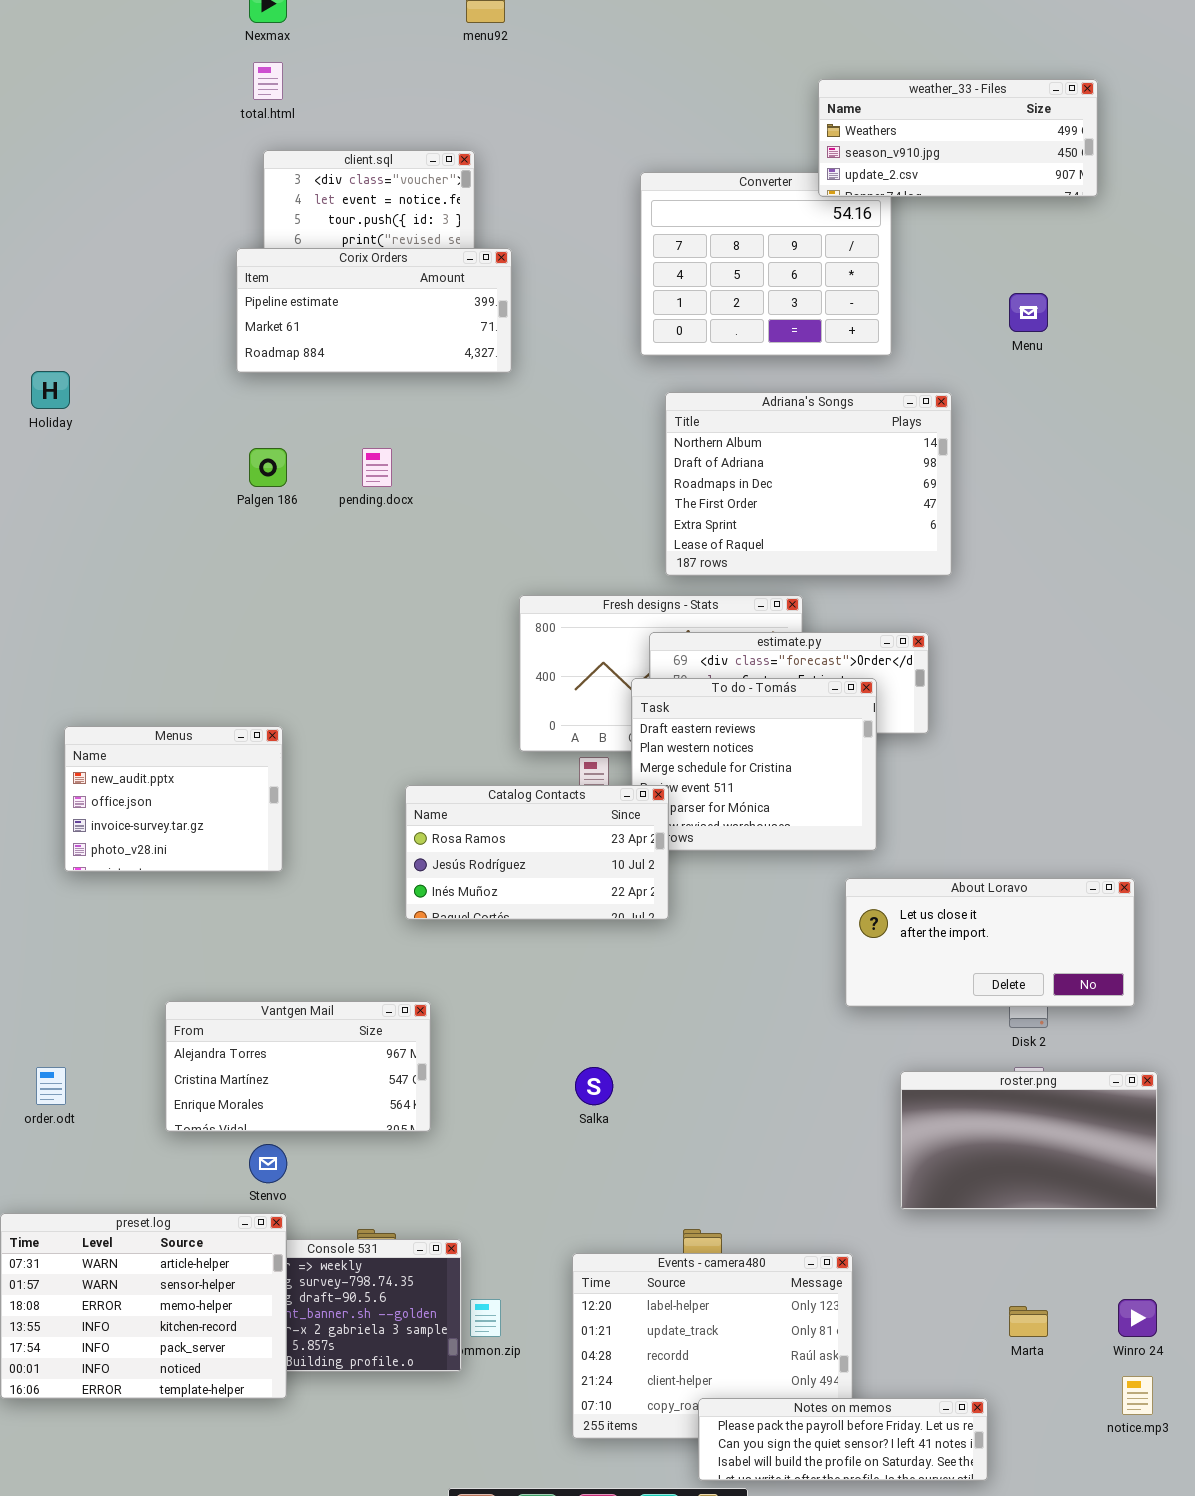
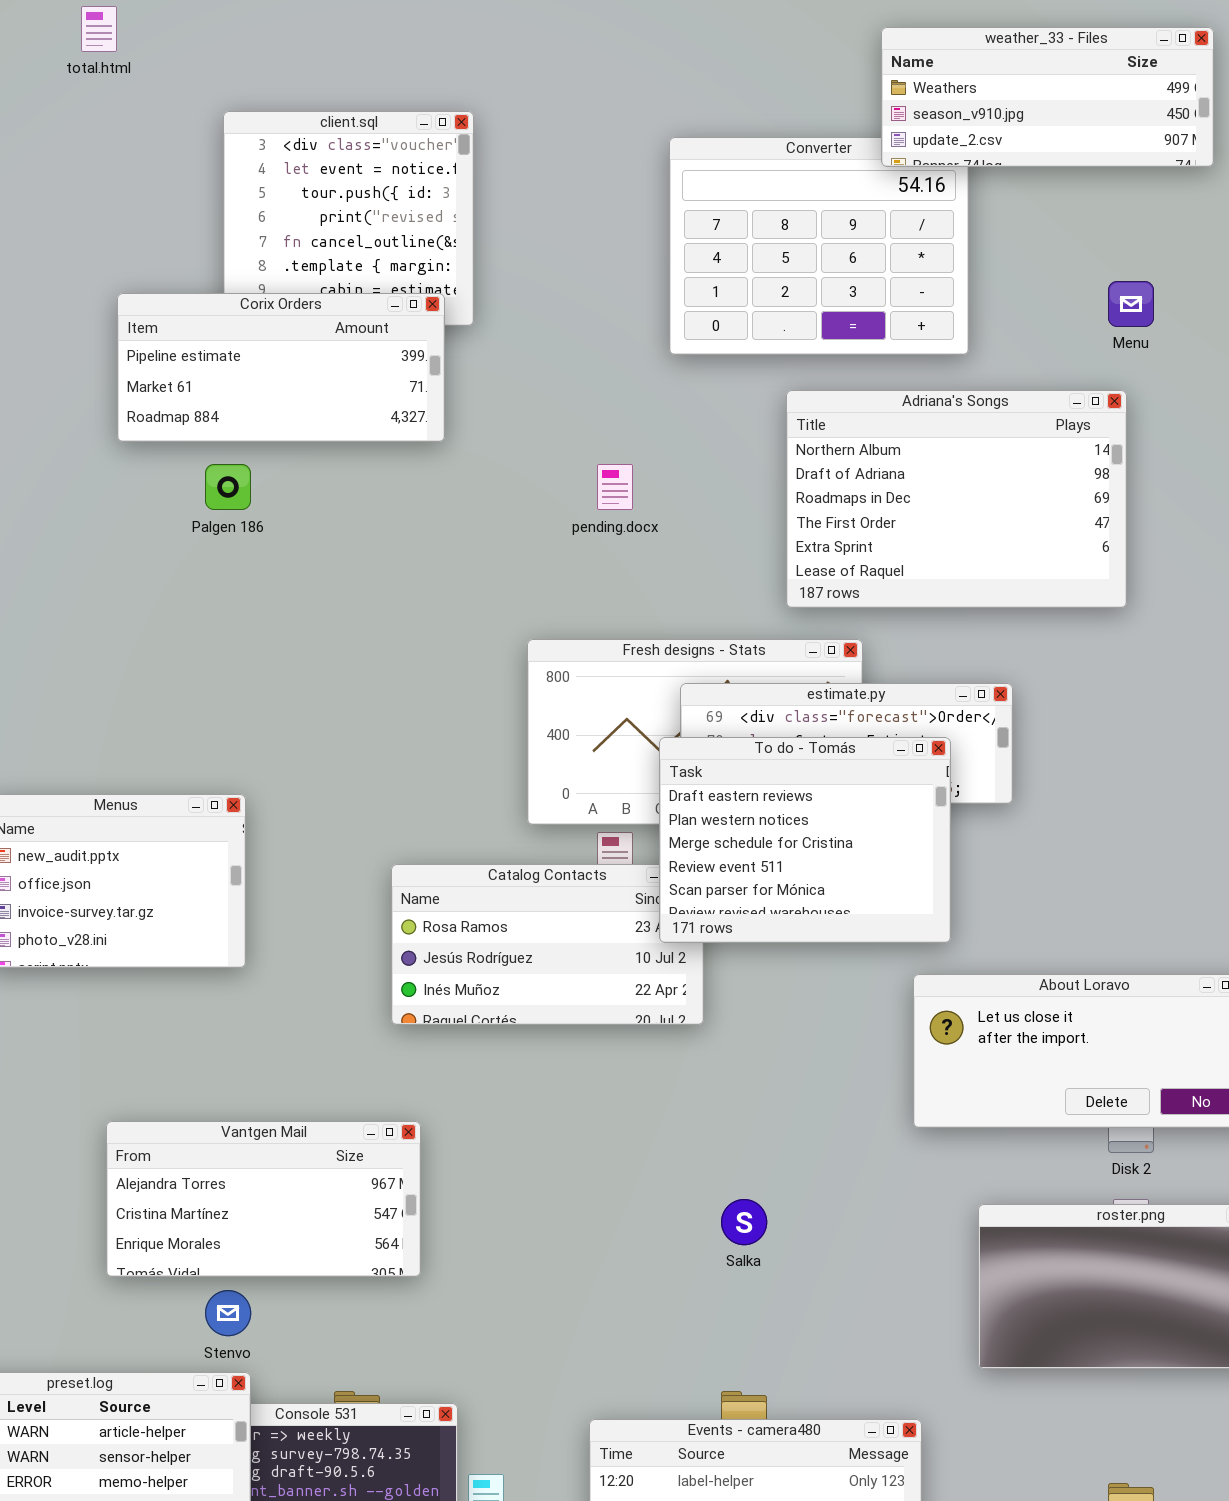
total.html: [253,62,283,100] -> [81,6,117,52], moved
Corix Orders: [236,248,512,373] -> [117,293,445,442], moved
Adriana's Songs: [665,392,952,576] -> [786,390,1127,608], moved
pending.docx: [362,448,392,487] -> [597,464,633,510], moved
To do - Tomás: [631,678,877,851] -> [659,737,951,943], raised
Salka: [575,1067,613,1105] -> [721,1199,767,1245], moved

